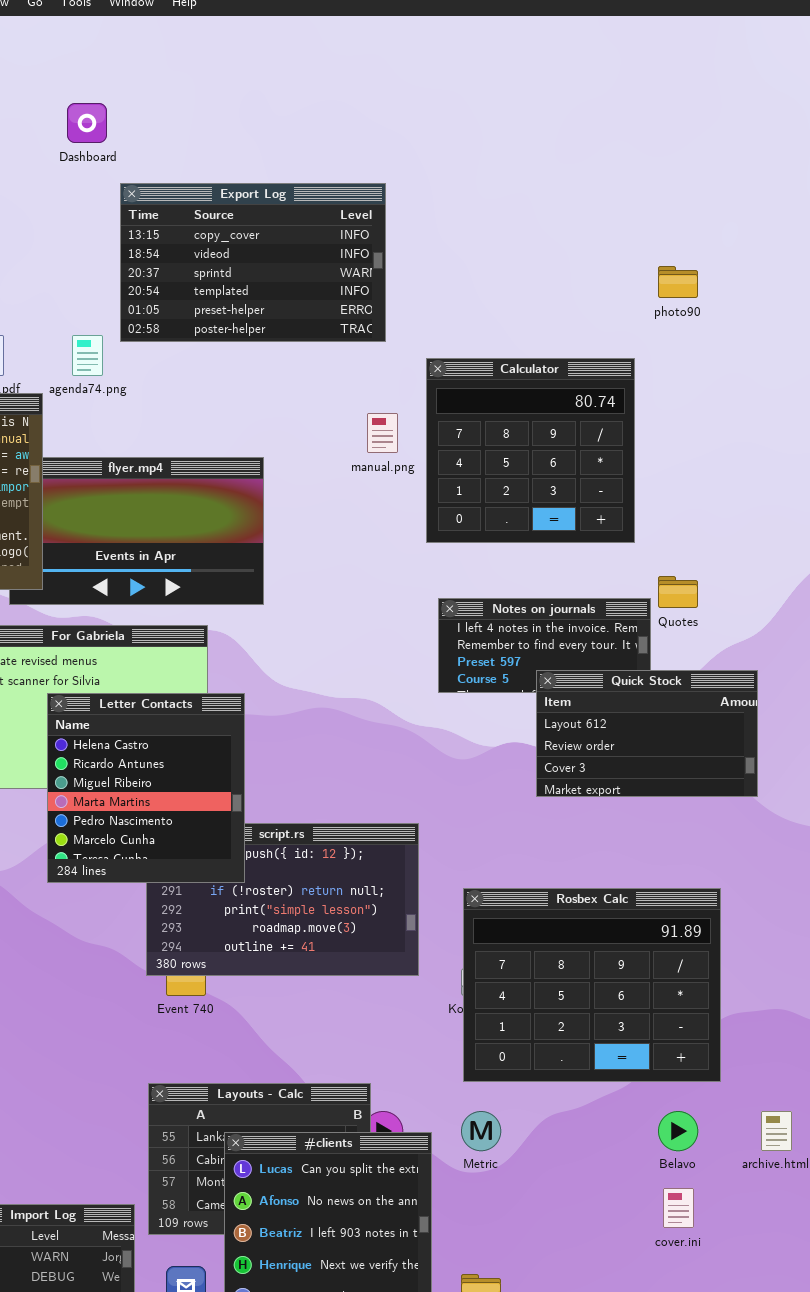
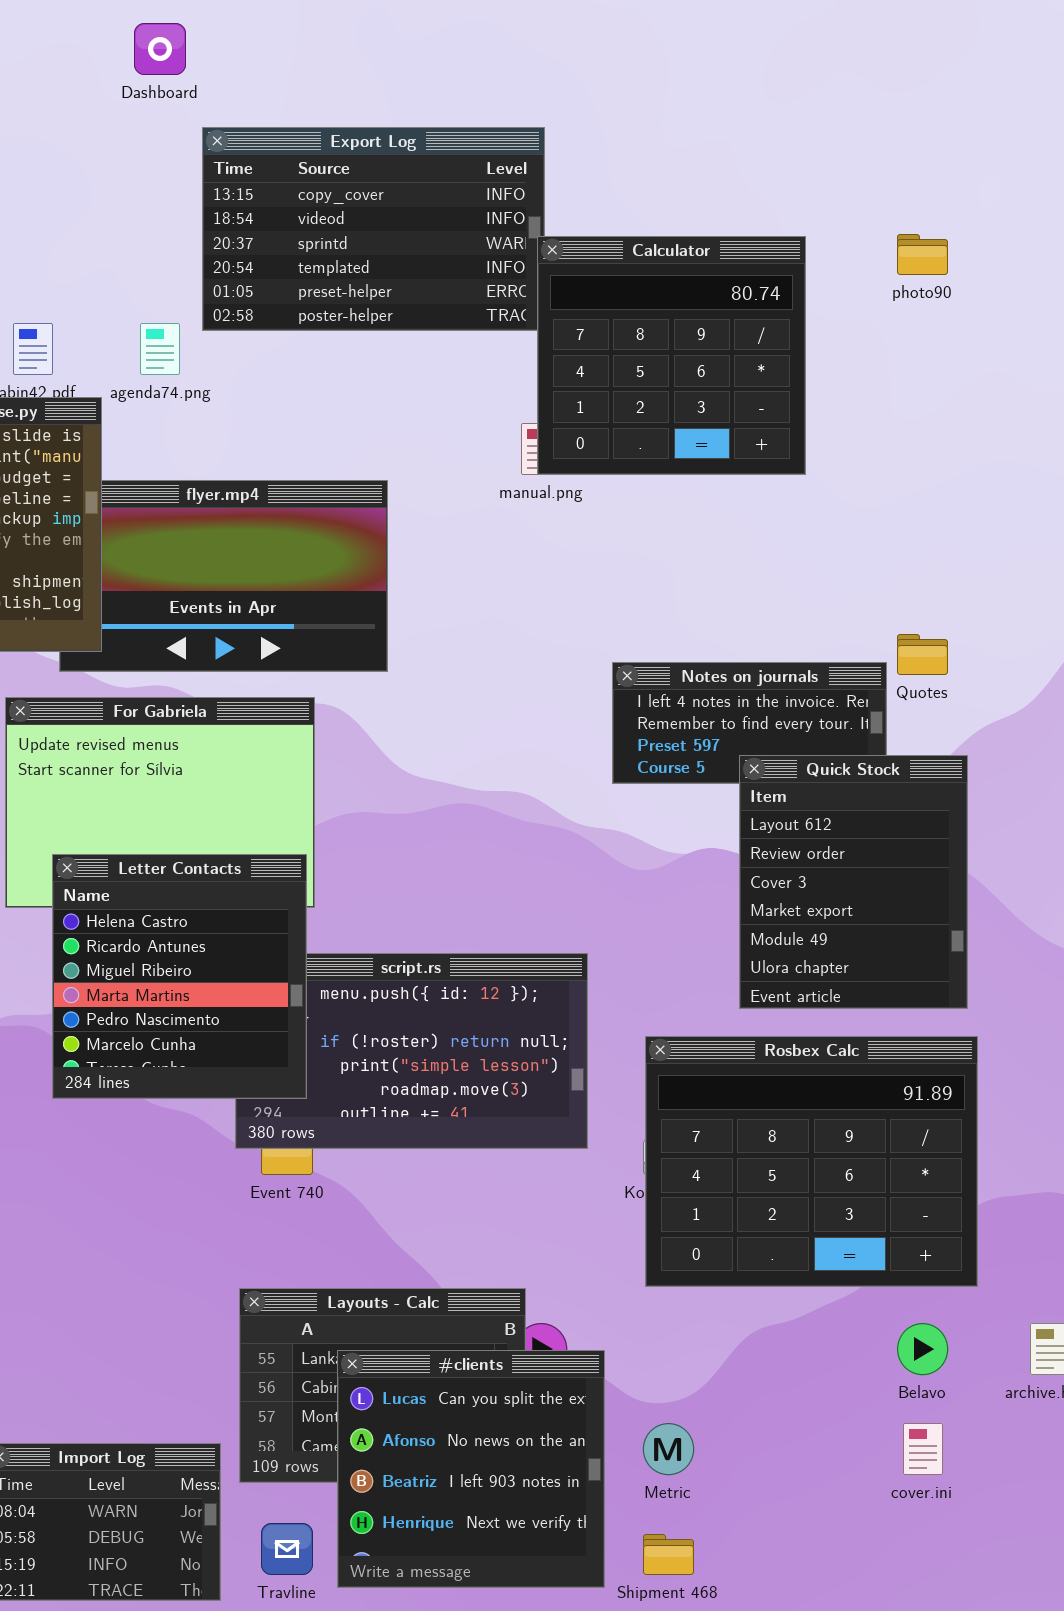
Calculator: [426,358,635,543] -> [537,236,806,475], moved
Quick Stock: [536,670,758,797] -> [739,755,968,1009], resized
Letter Contacts: [47,693,245,883] -> [52,854,307,1099], moved
Metric: [461,1111,501,1151] -> [643,1423,694,1475], moved

